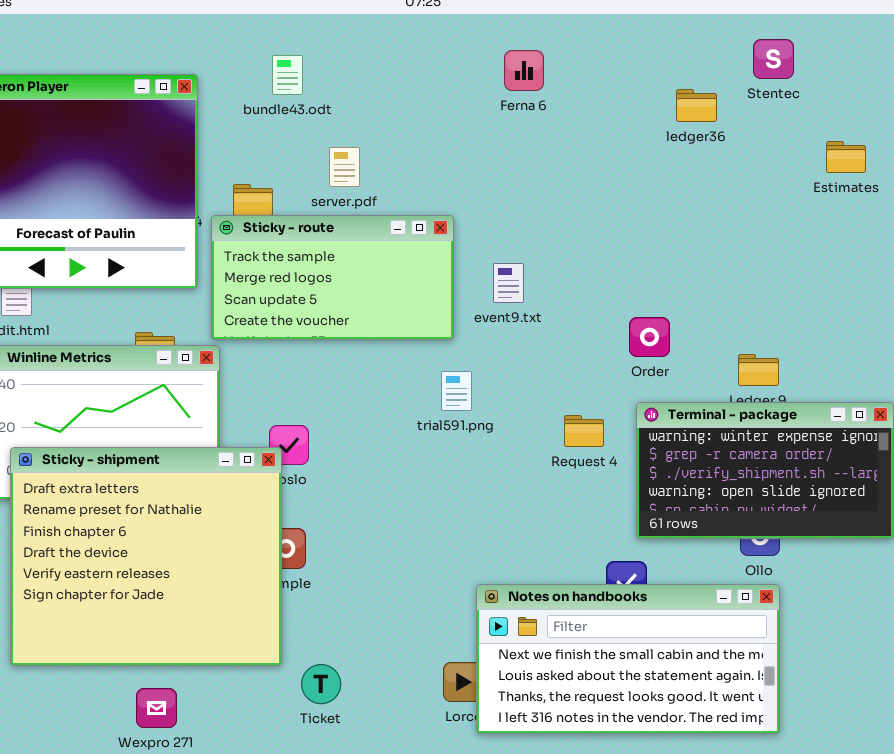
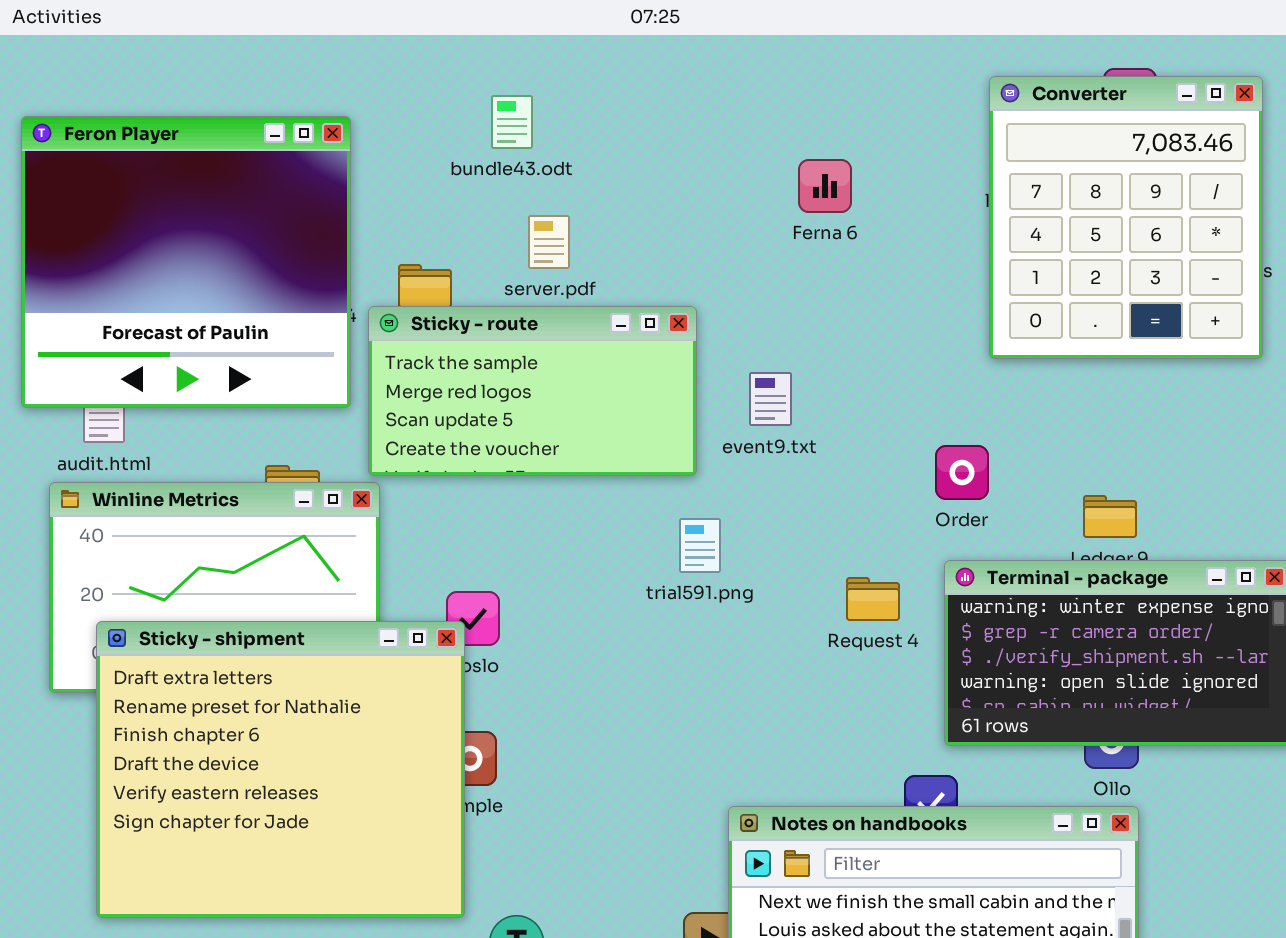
Converter: none -> [989,76,1263,359], opened
Ferna 6: [504,50,544,91] -> [798,159,852,213], moved
bundle43.odt: [272,55,303,95] -> [491,95,533,149], moved

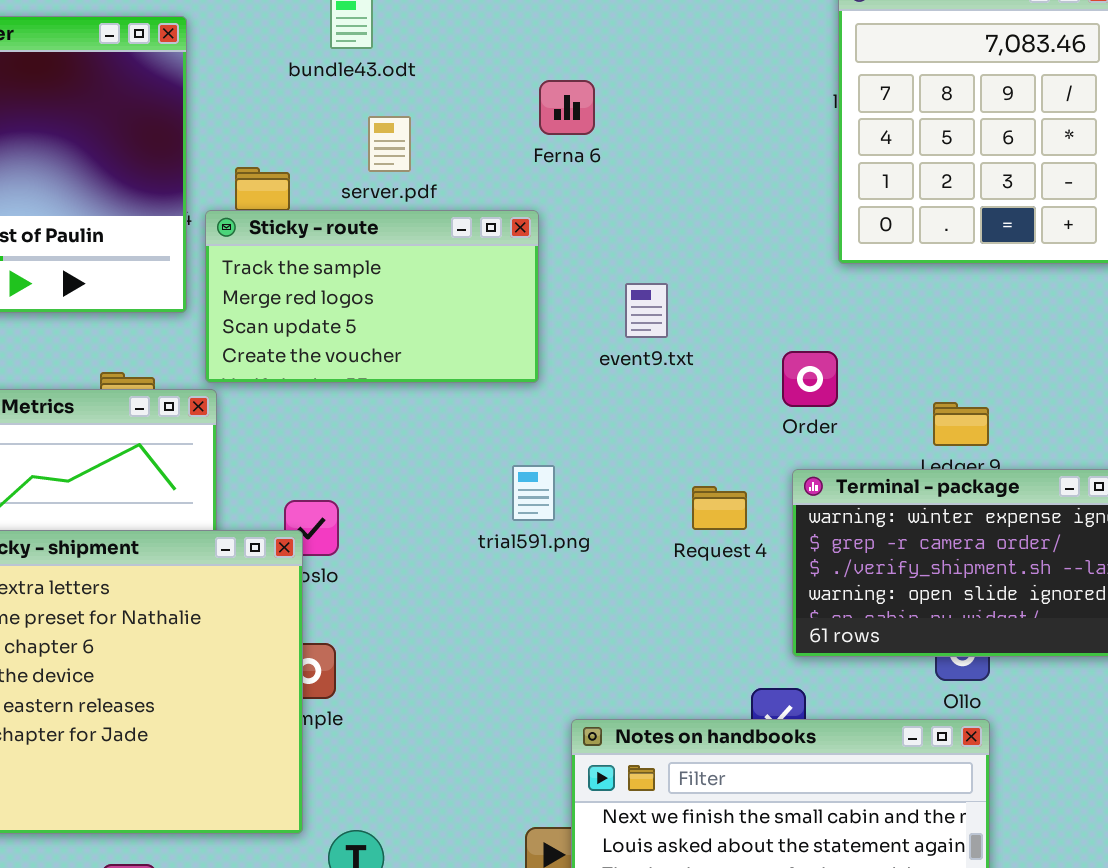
Ferna 6: [798,159,852,213] -> [539,80,595,135], moved
event9.txt: [749,372,792,426] -> [625,283,668,338], moved
trial591.png: [679,518,721,573] -> [512,465,555,521], moved

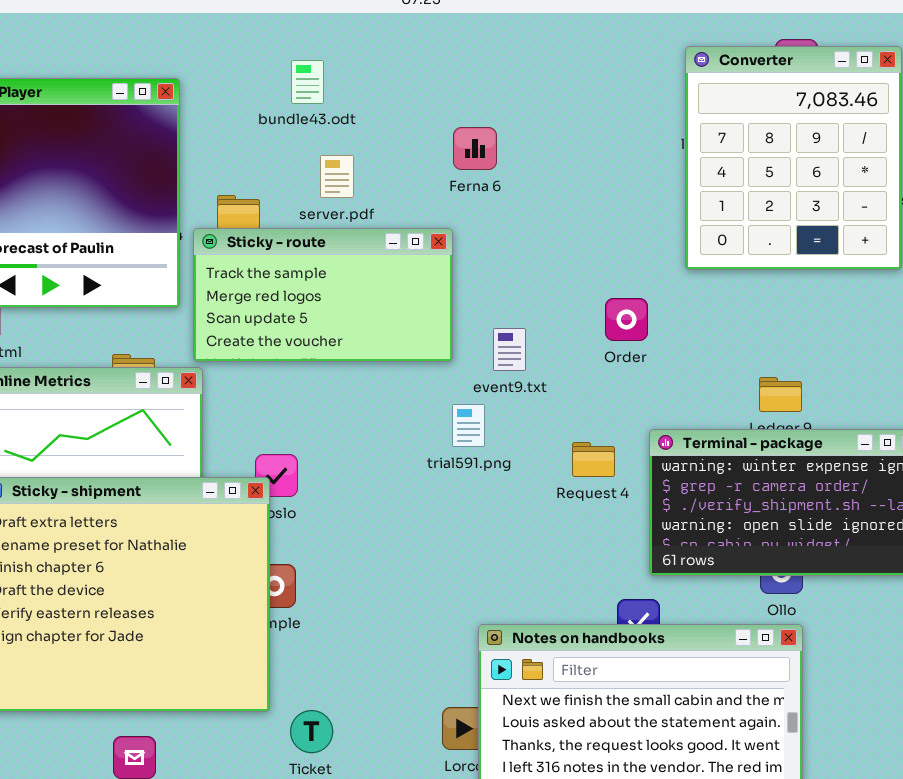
event9.txt: [625,283,668,338] -> [493,328,526,371], moved
Order: [782,351,838,407] -> [605,298,648,341], moved
trial591.png: [512,465,555,521] -> [452,404,485,447], moved

